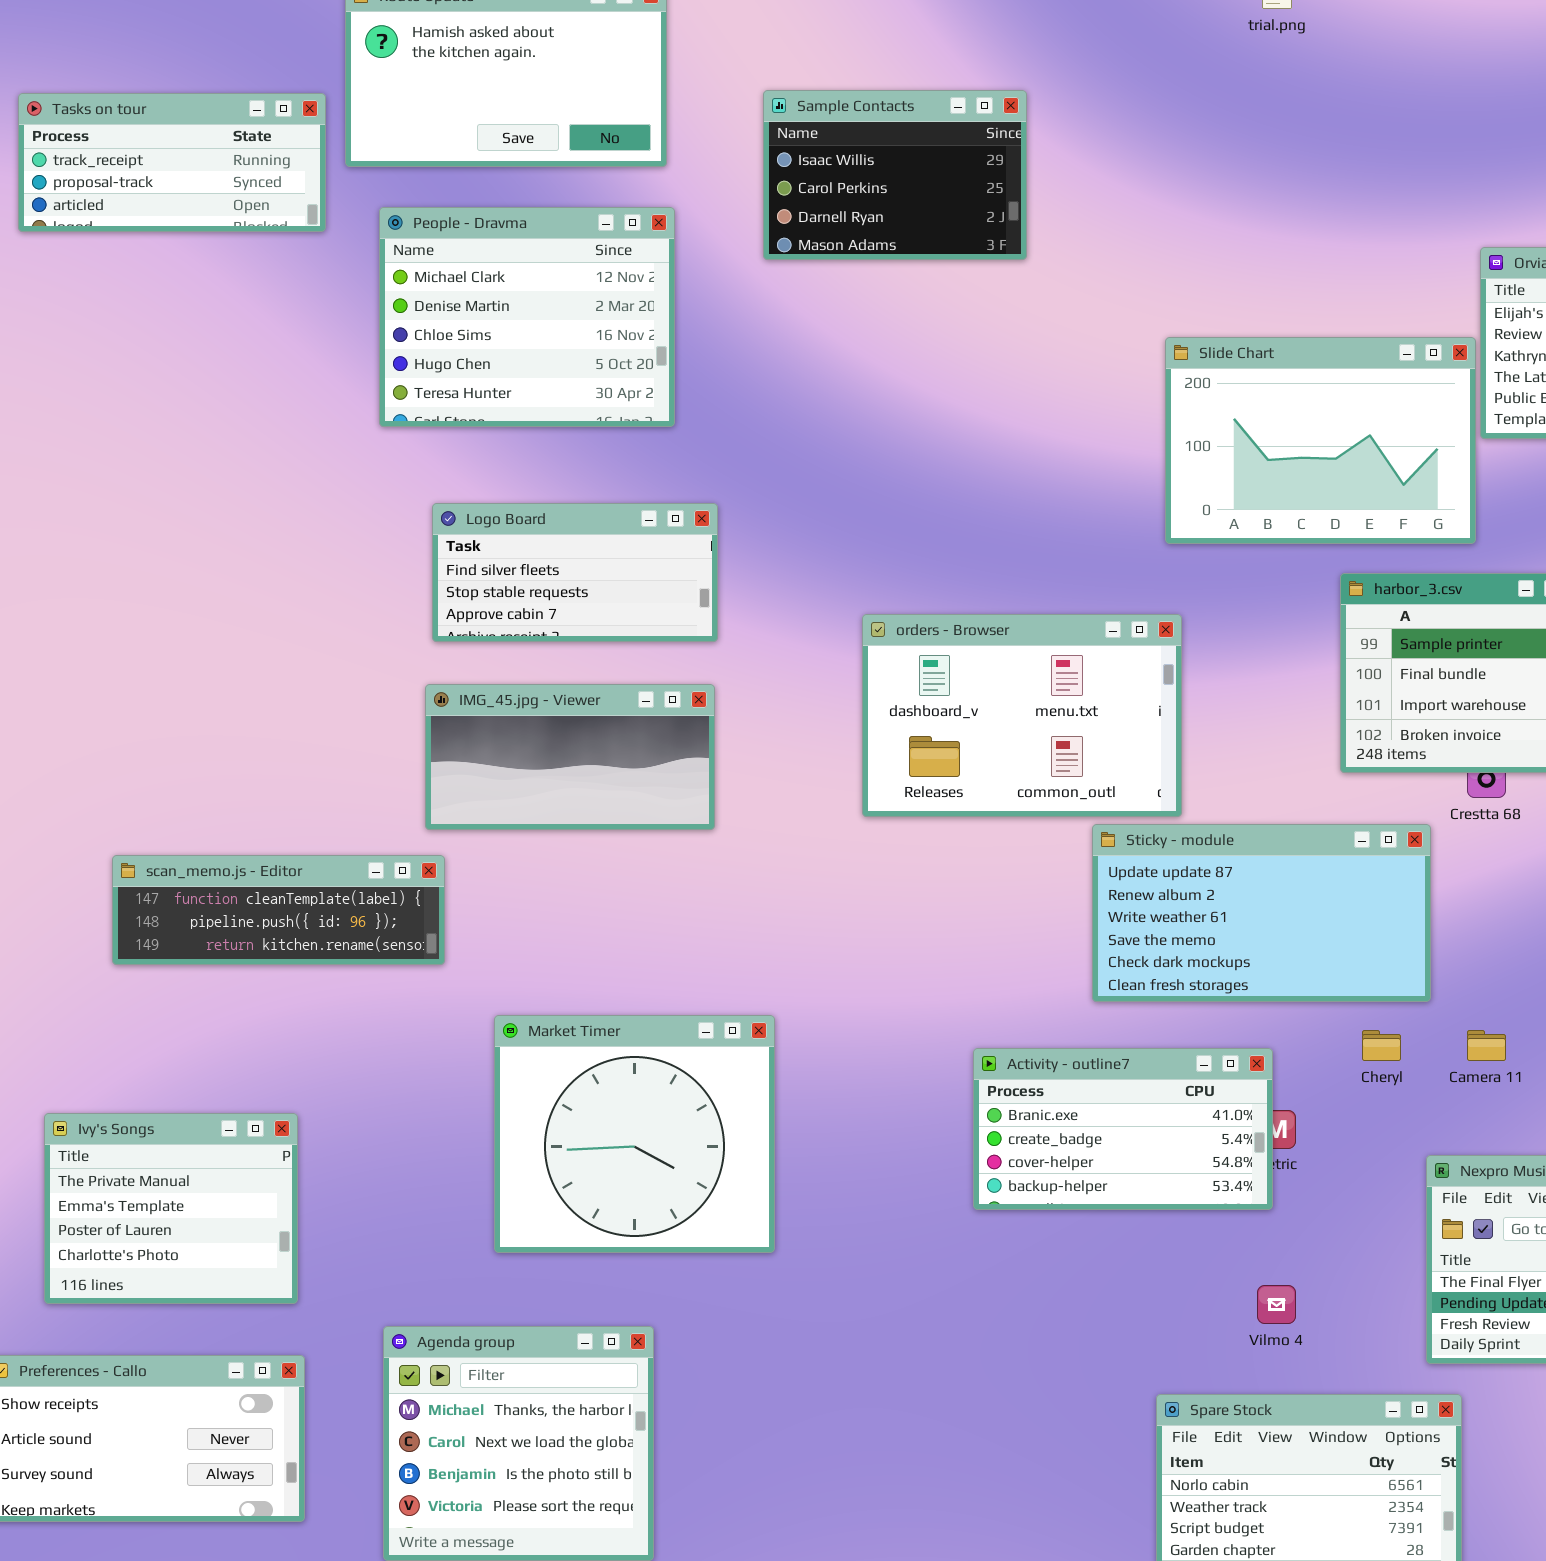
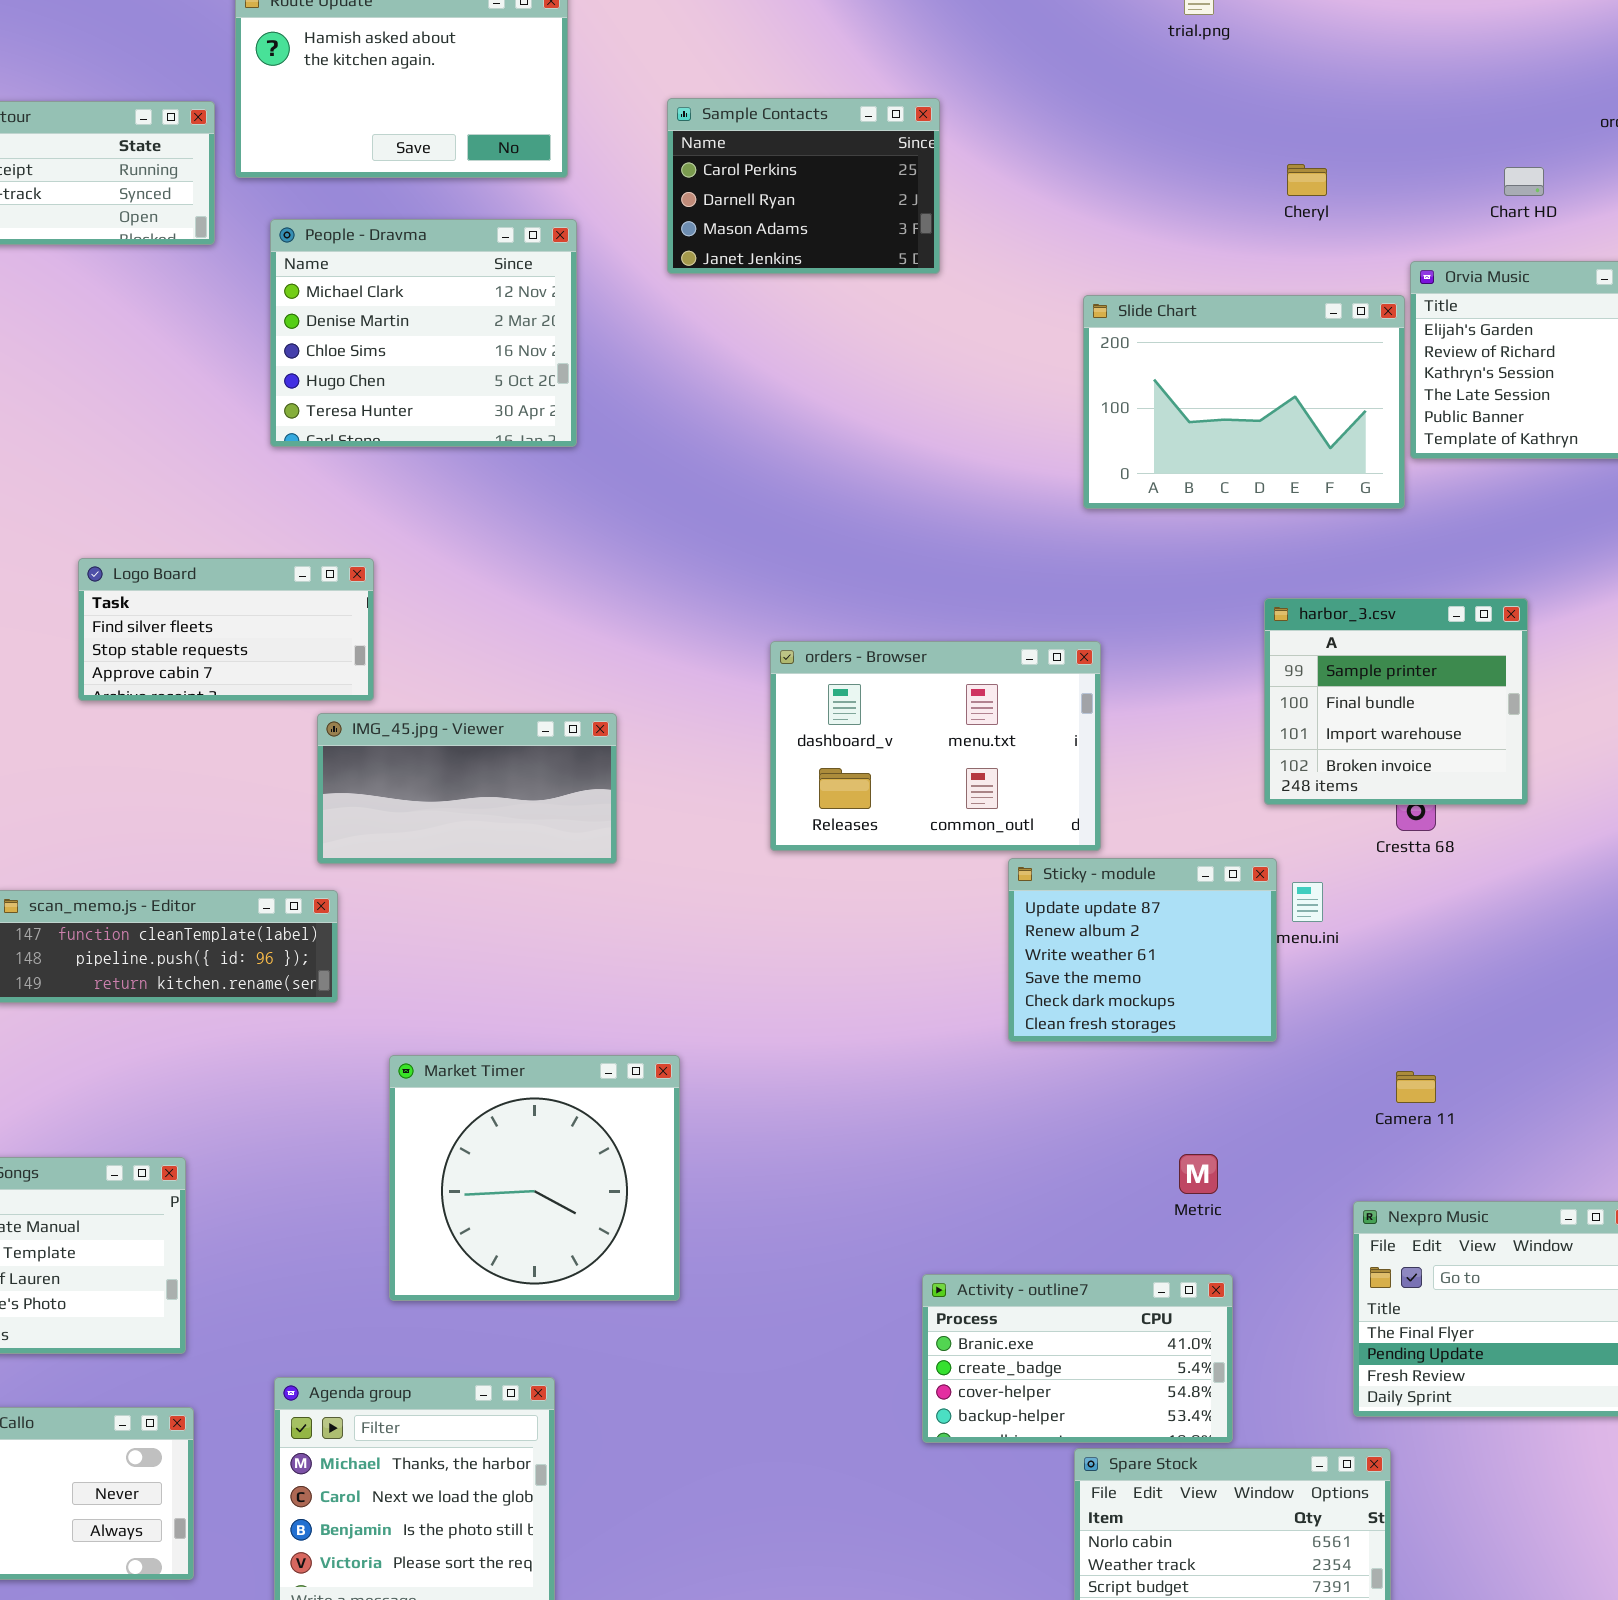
Sample Contacts: [763,90,1027,260] -> [667,98,940,274], scrolled down 1 row
Slide Chart: [1165,337,1476,544] -> [1083,295,1405,509], moved
Logo Board: [432,503,718,642] -> [78,558,374,701], moved
Sticky - module: [1092,824,1431,1002] -> [1008,858,1277,1042], resized
Cheryl: [1362,1030,1401,1061] -> [1287,164,1327,196], moved
Activity - outline7: [973,1048,1273,1210] -> [922,1274,1233,1443], moved

